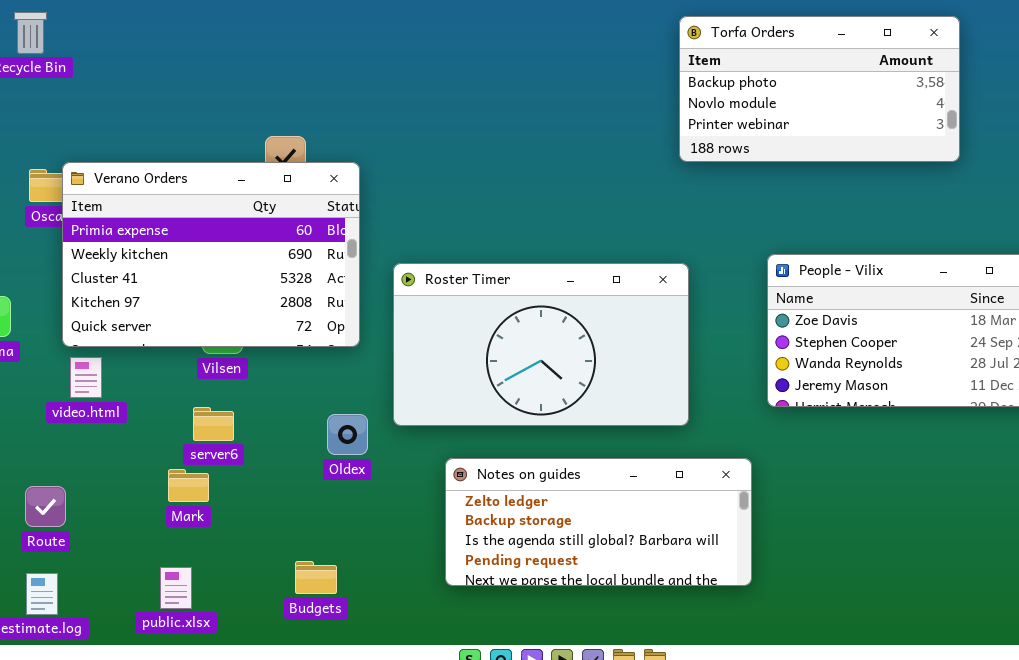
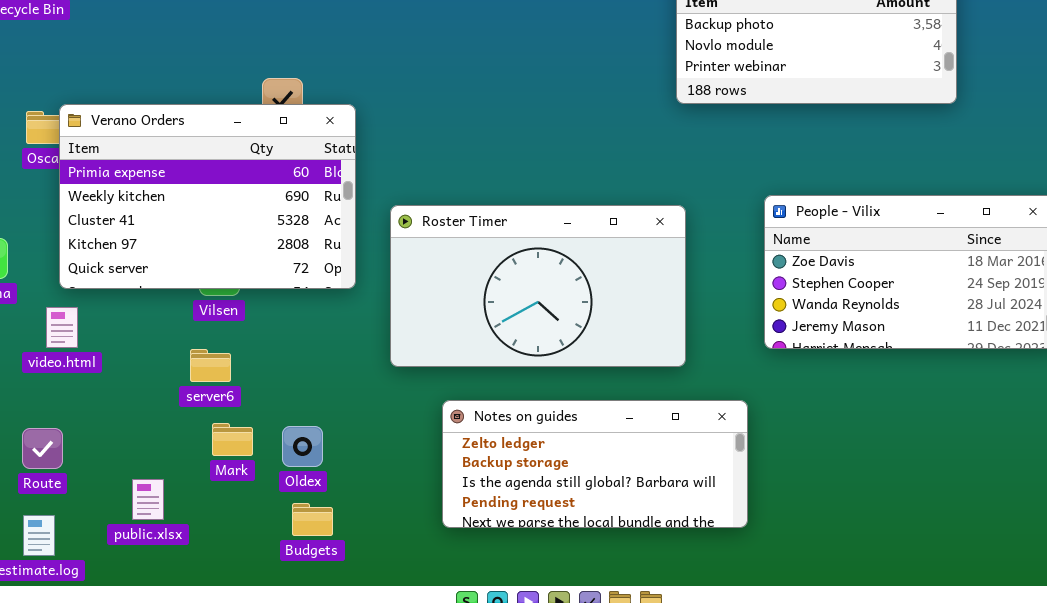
video.html: [70,357,102,398] -> [46,307,78,348], moved
Oldex: [327,414,368,455] -> [282,426,323,467], moved
Mark: [168,469,209,502] -> [212,423,253,456], moved
public.xlsx: [160,567,192,609] -> [132,479,164,520], moved

